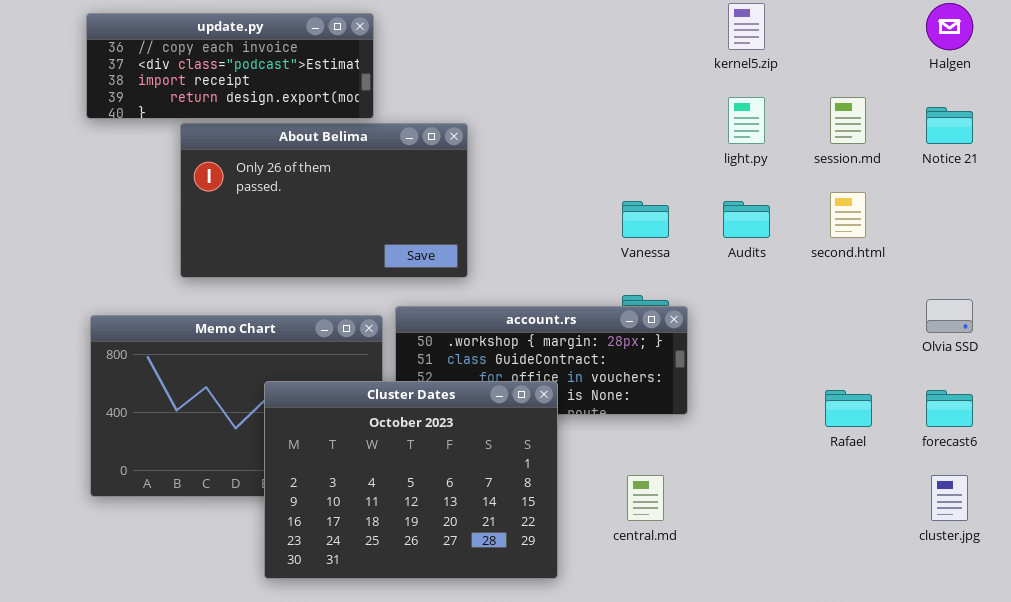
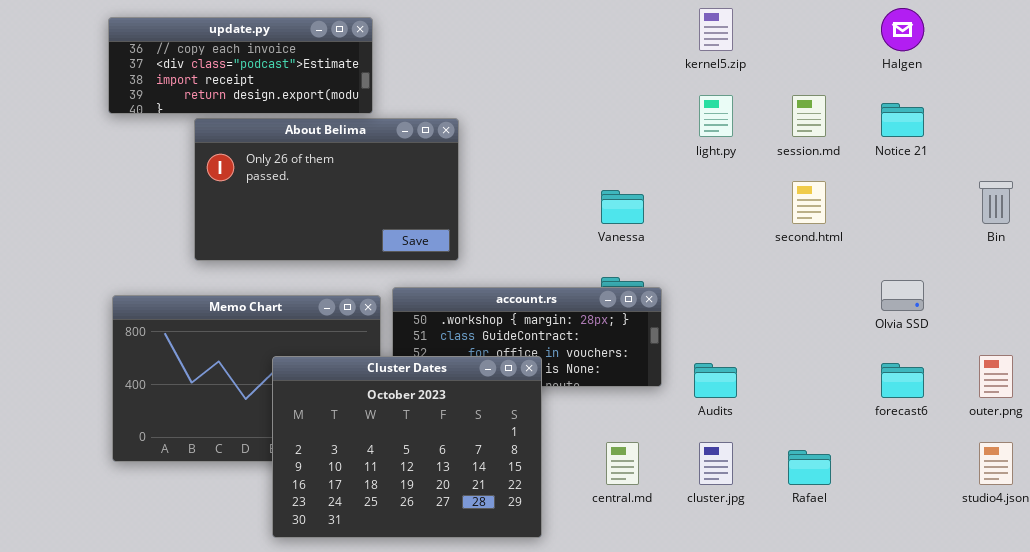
Audits: [723,201,770,238] -> [694,363,737,398], moved
Rafael: [825,390,872,427] -> [788,450,831,485], moved
cluster.jpg: [931,475,968,521] -> [699,442,733,485], moved

